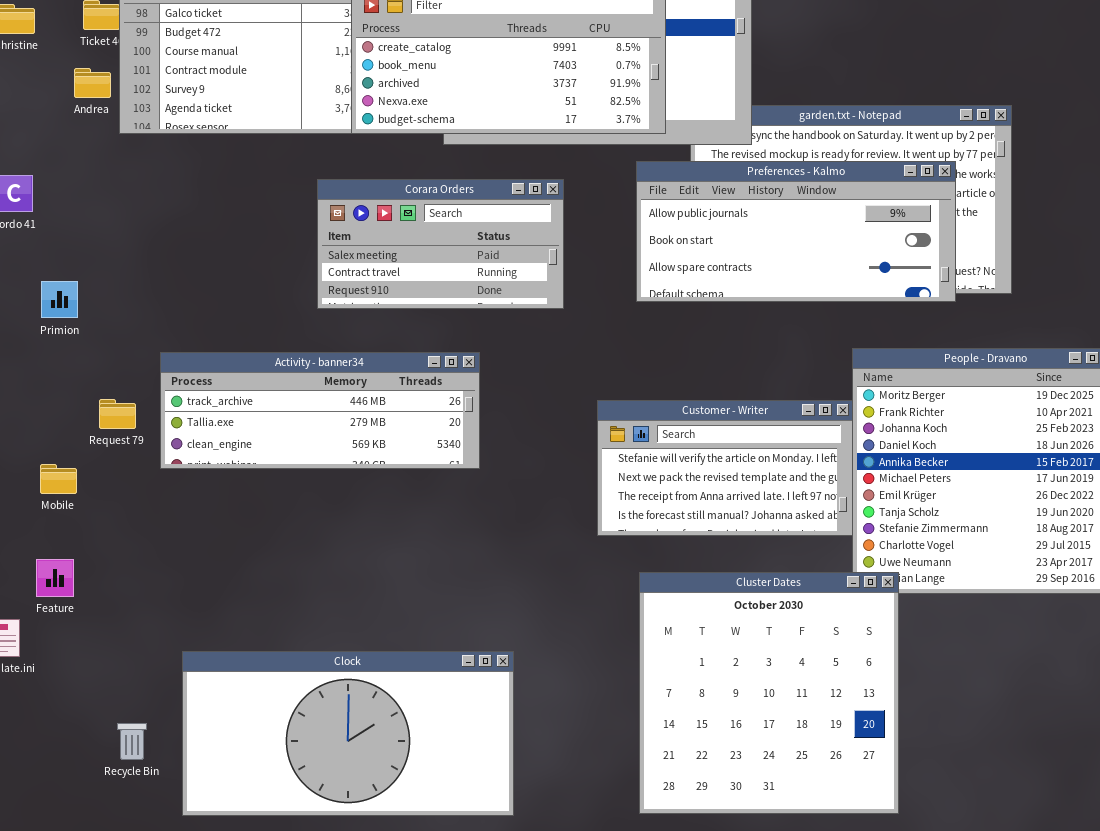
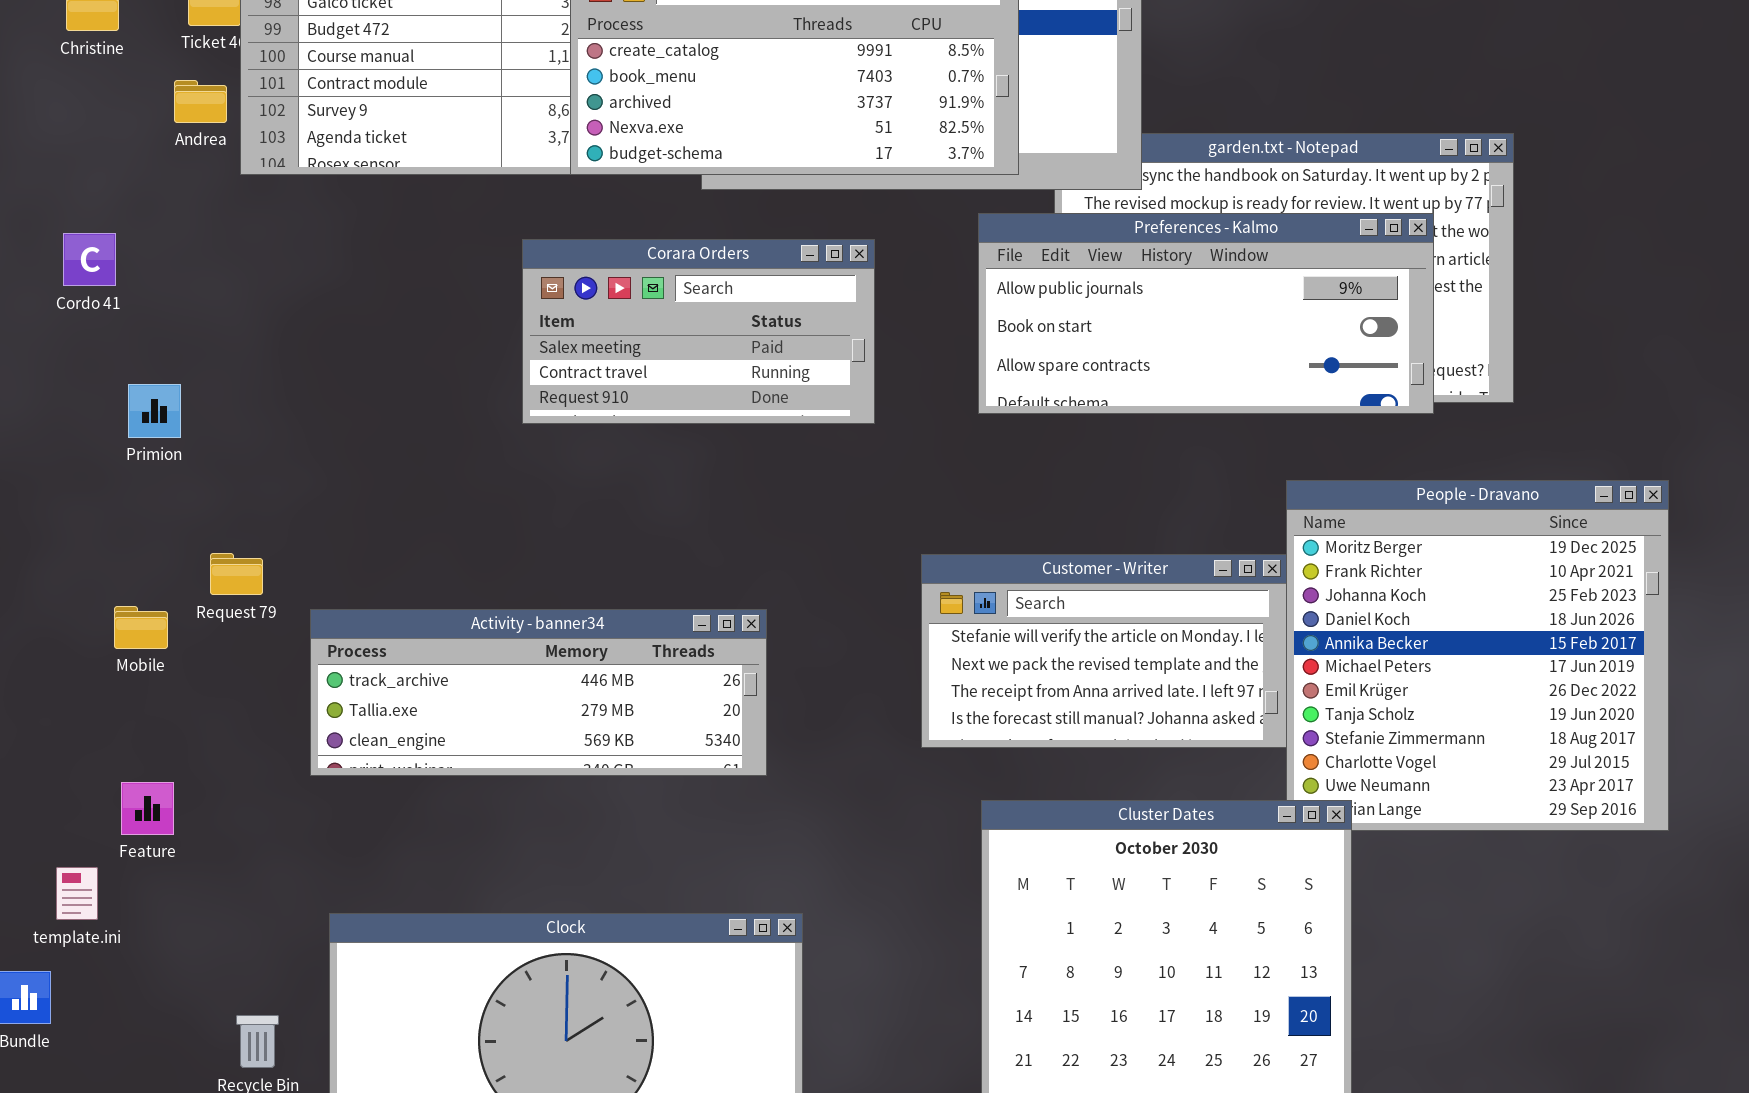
Activity - banner34: [160,352,480,469] -> [310,609,767,776], moved
Mobile: [40,464,77,494] -> [114,606,168,649], moved

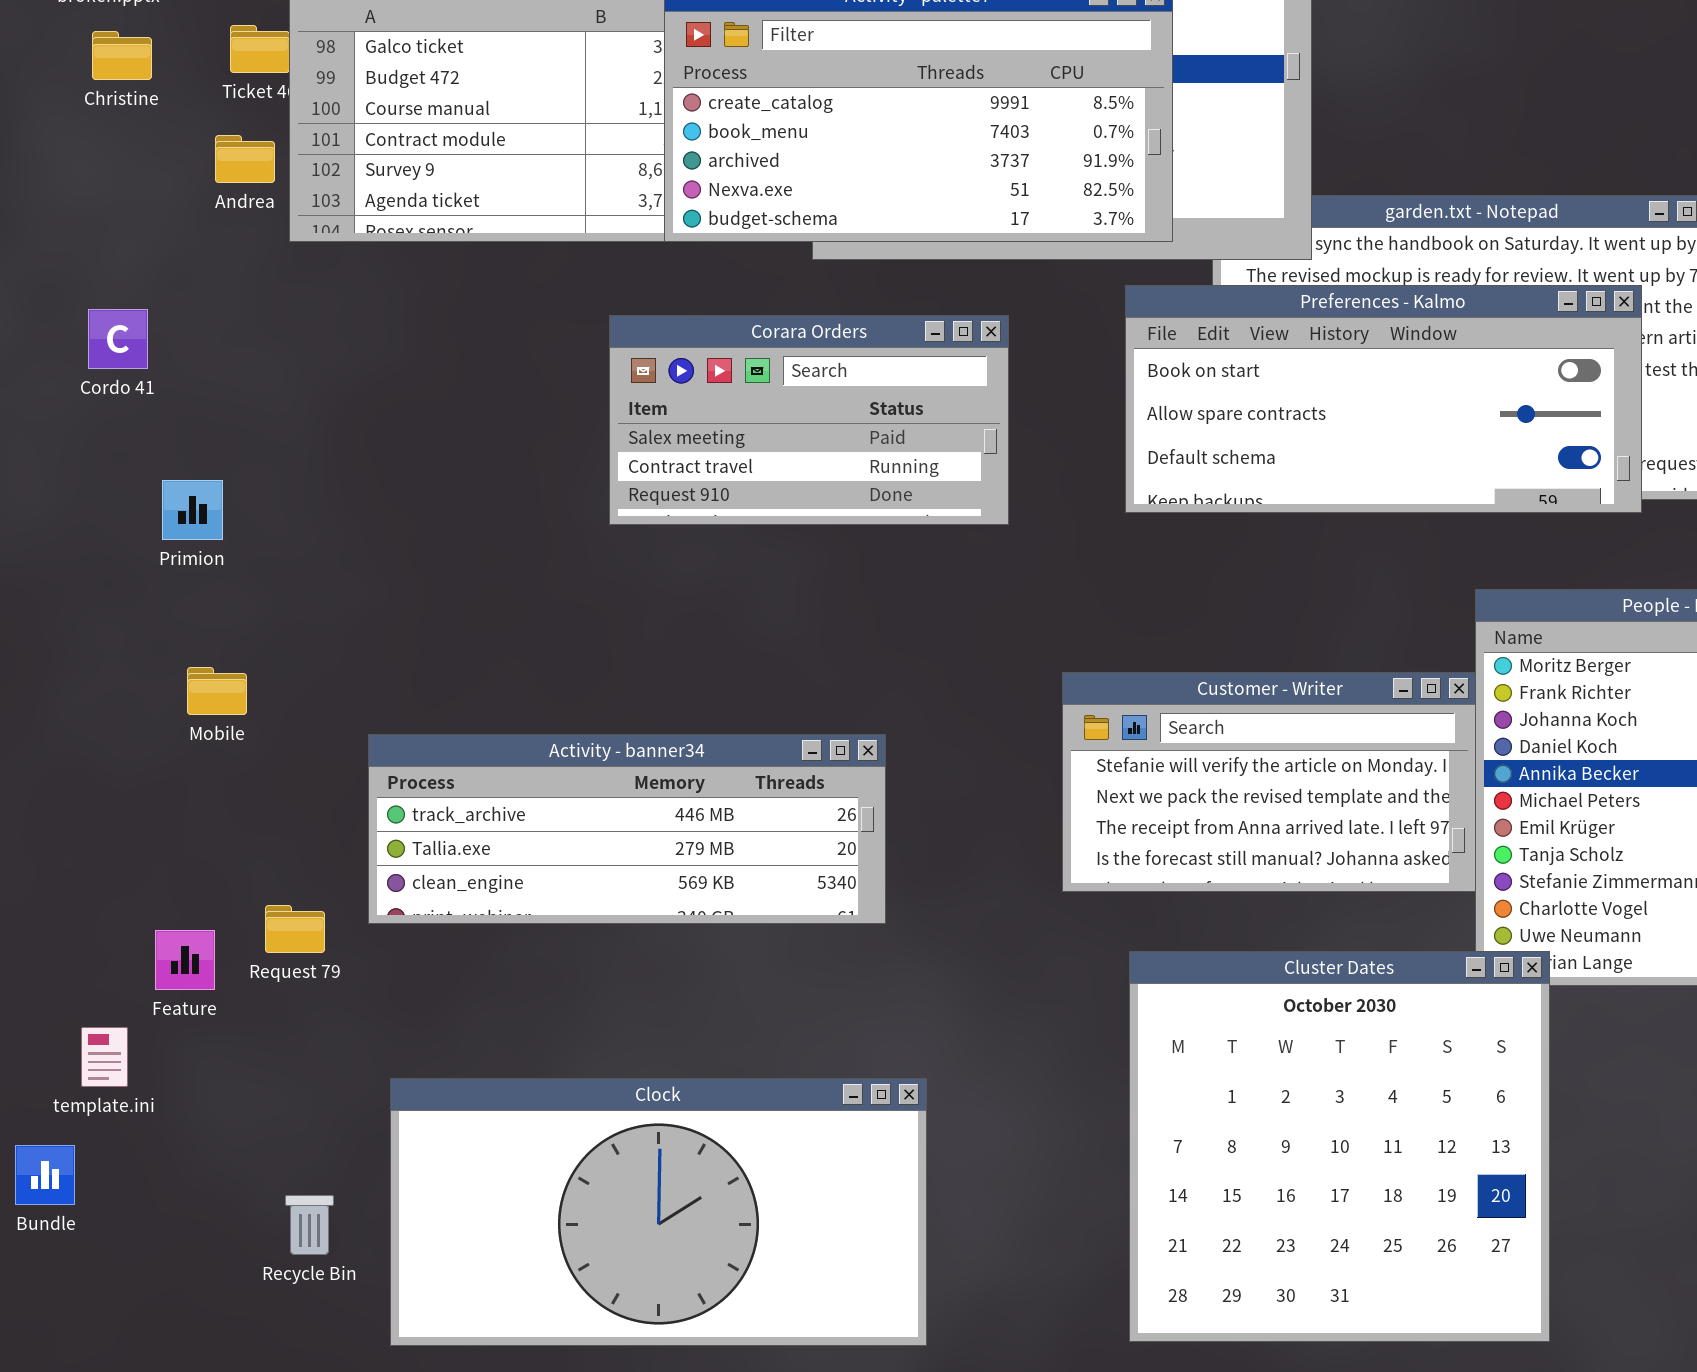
Preferences - Kalmo: [978,213,1434,414] -> [1125,285,1642,513], scrolled down 1 row
Request 79: [210,553,263,595] -> [265,905,325,953], moved
Mobile: [114,606,168,649] -> [187,667,247,715], moved

